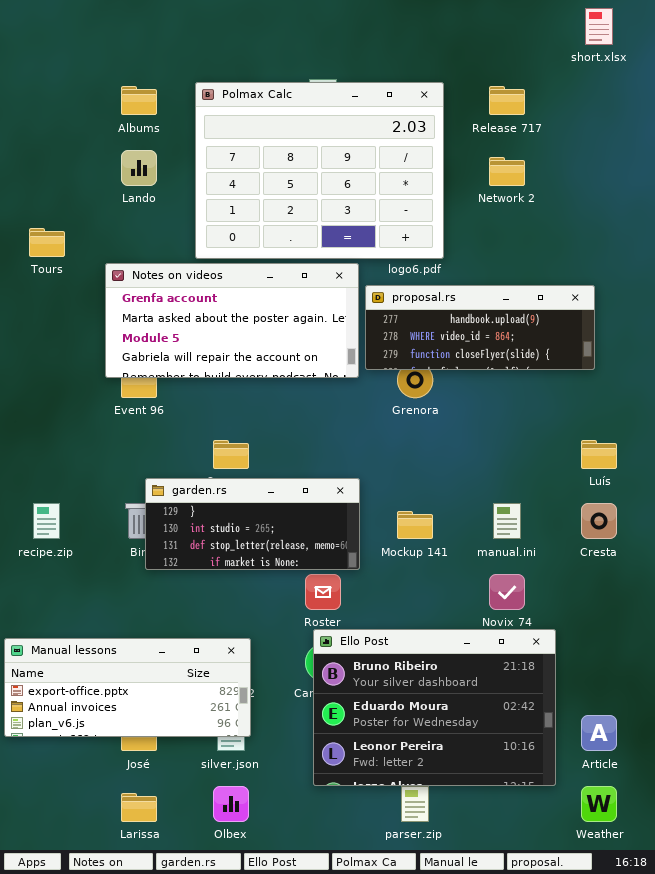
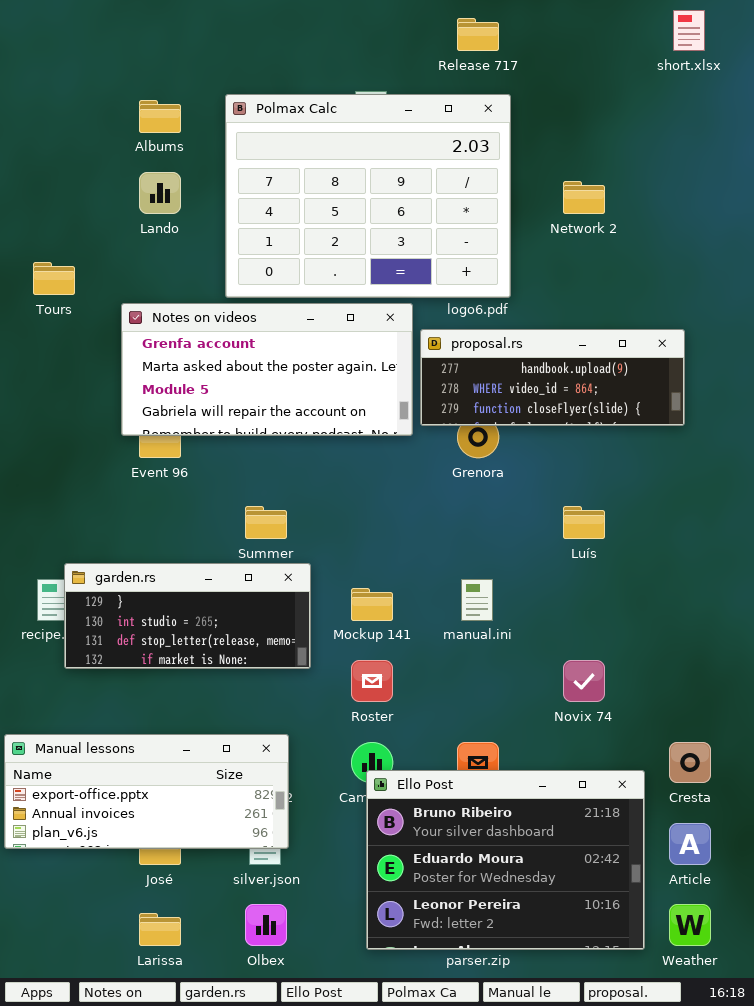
Release 717: [489,86,525,115] -> [457,18,499,51], moved
Luís: [581,440,617,469] -> [563,506,605,539], moved
garden.rs: [145,478,360,570] -> [64,563,311,669], moved
manual.ini: [493,503,521,539] -> [461,579,493,621], moved
Cresta: [581,503,617,539] -> [669,742,711,783], moved
Mockup 141: [397,511,433,539] -> [351,588,393,621], moved
Ello Post: [313,629,556,786] -> [366,770,645,950], moved

